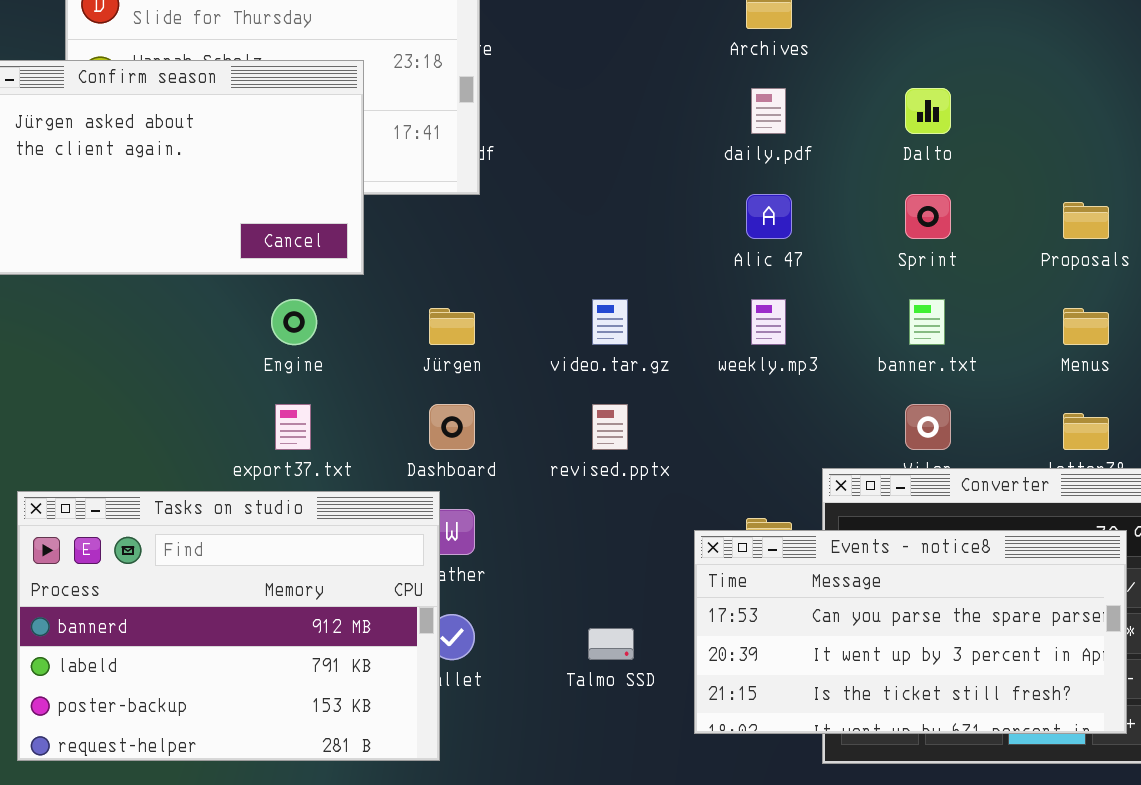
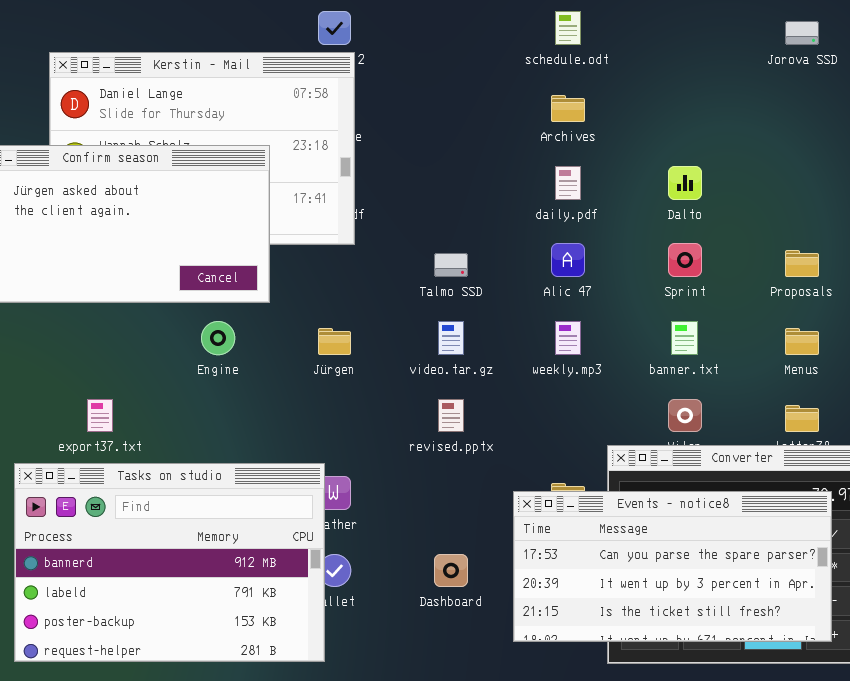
export37.txt: [275,404,311,450] -> [87,399,113,432], moved
Dashboard: [429,404,475,450] -> [434,554,468,587], moved
Talmo SSD: [588,628,634,660] -> [434,253,468,277], moved

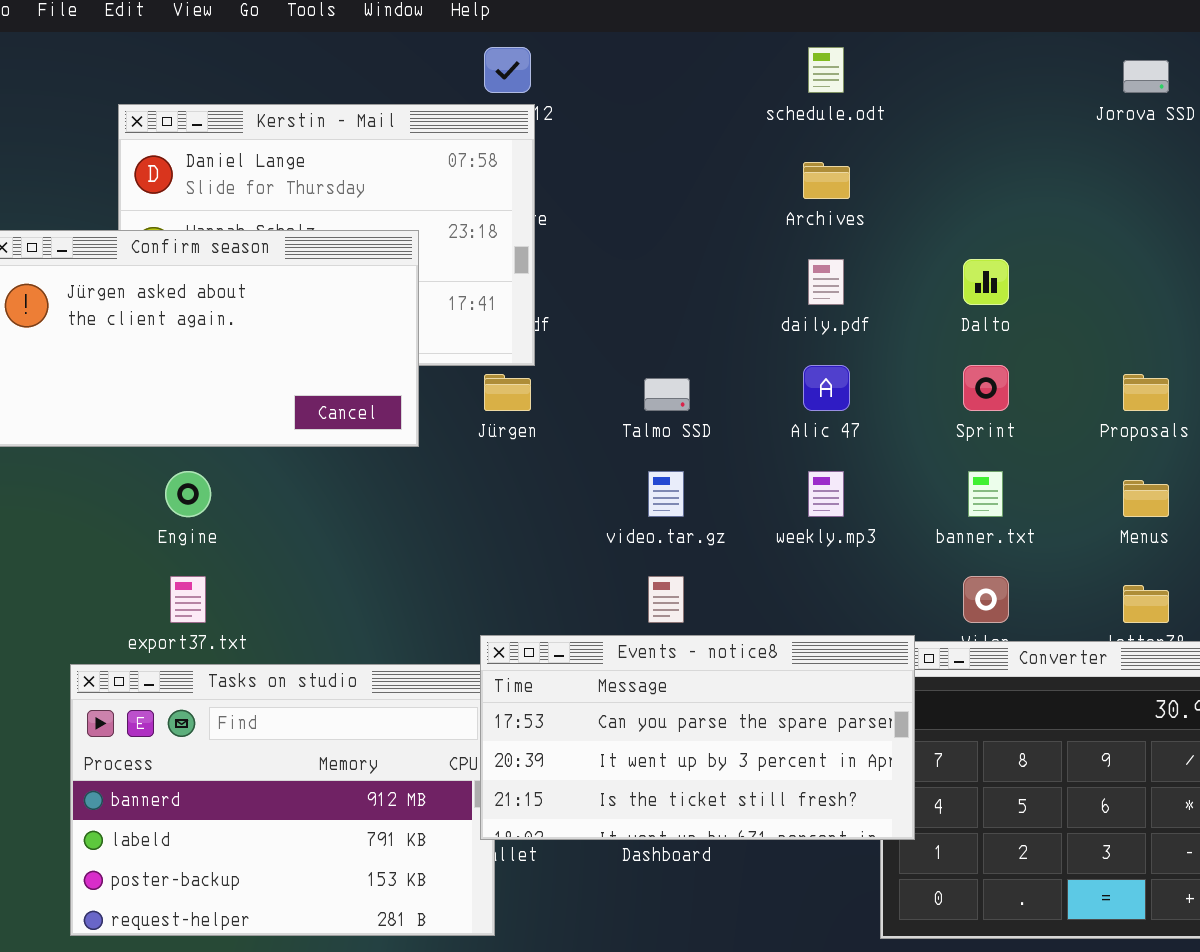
Engine: [201,321,235,355] -> [165,471,211,517], moved
Jürgen: [318,328,351,355] -> [484,374,531,411], moved
Events - notice8: [513,491,832,642] -> [480,635,915,840], moved

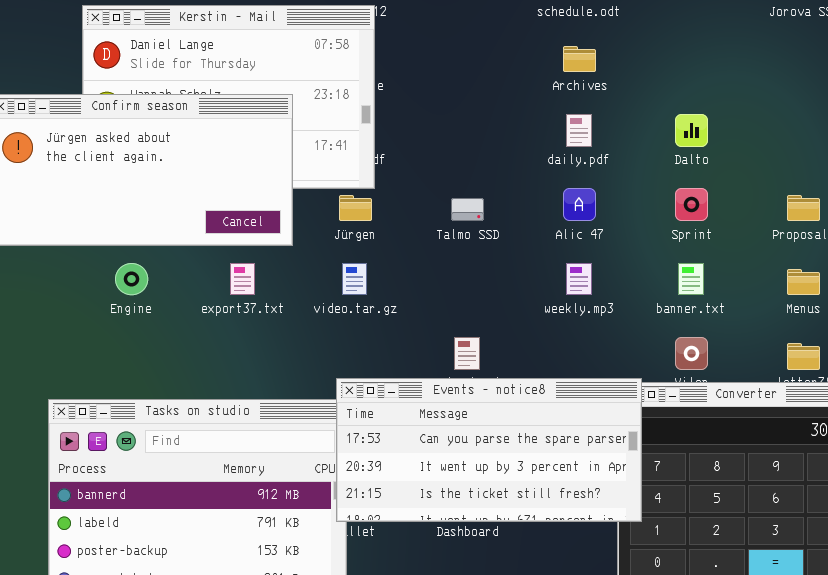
video.tar.gz: [648,471,684,517] -> [342,263,367,295], moved
export37.txt: [170,576,206,623] -> [230,263,255,295], moved

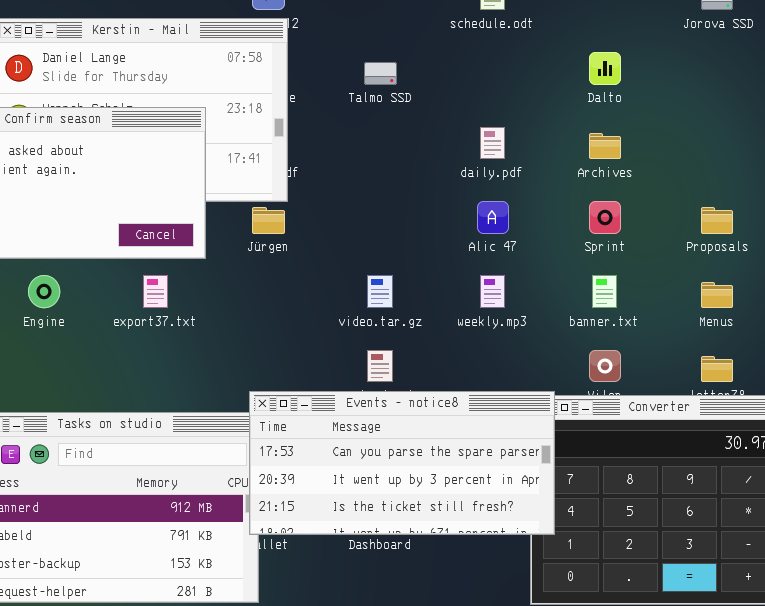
Archives: [563,46,596,72] -> [589,133,621,159], moved
Dalto: [675,114,708,147] -> [589,52,621,85], moved
Talmo SSD: [451,198,484,221] -> [364,62,397,85], moved
video.tar.gz: [342,263,367,295] -> [367,275,393,308], moved

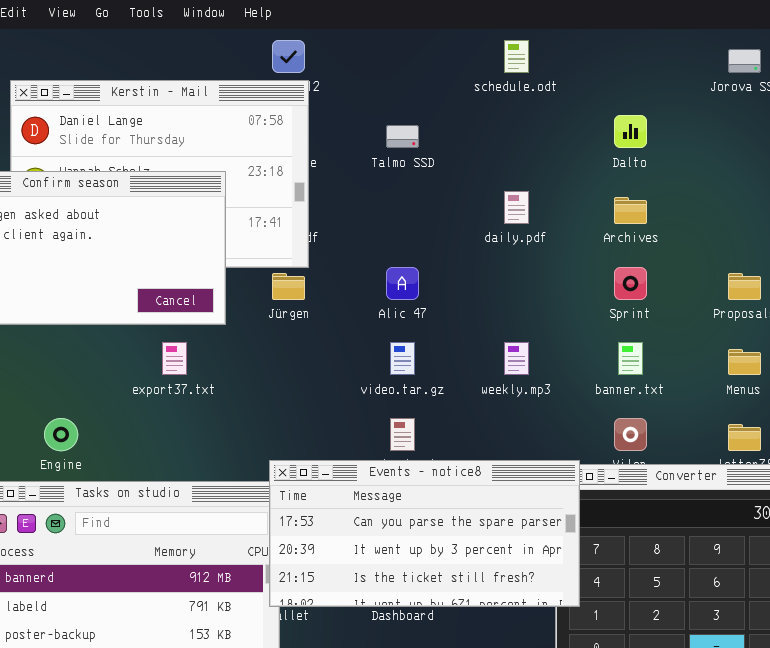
Alic 47: [477,201,509,234] -> [386,267,419,300], moved
Engine: [28,275,60,308] -> [44,418,78,451], moved

